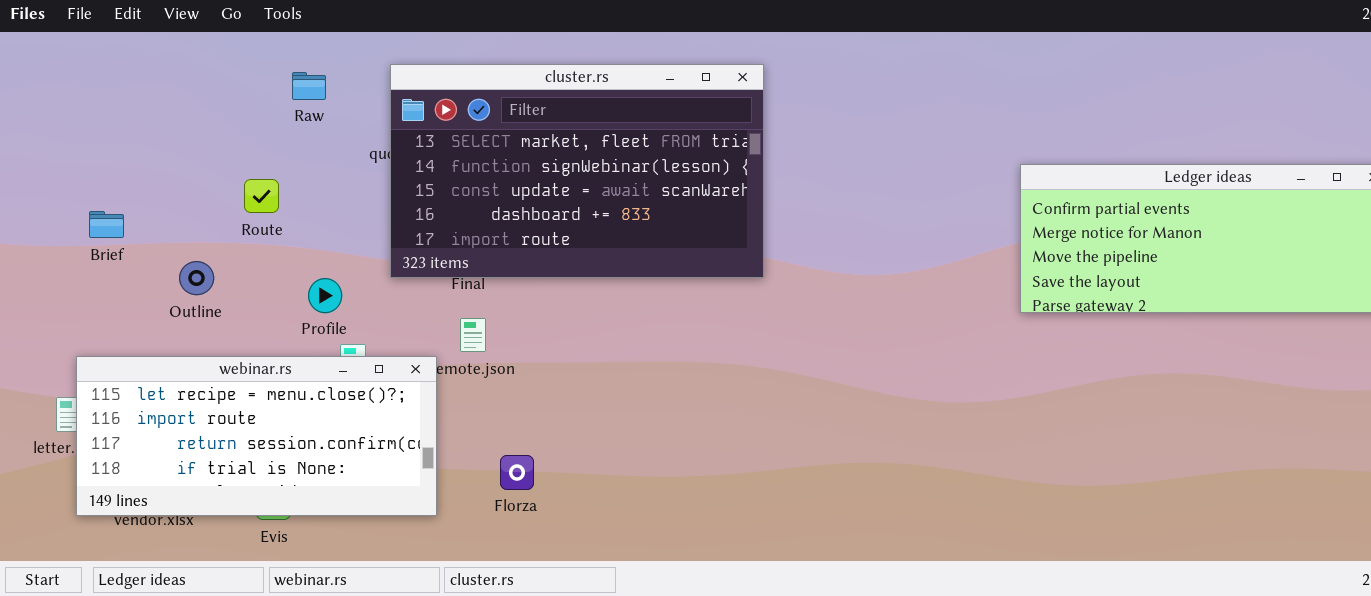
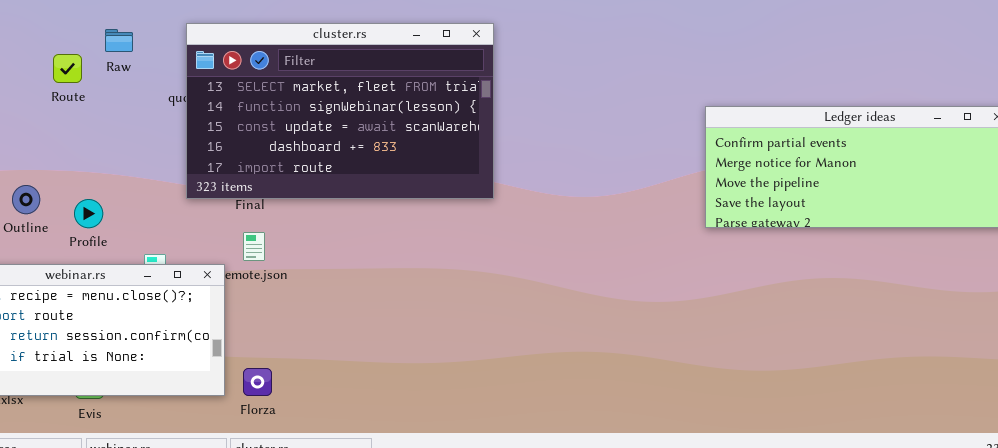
Route: [244,179,279,213] -> [53,54,82,83], moved
Profile: [308,278,342,313] -> [74,199,103,228], moved
Florza: [500,455,534,490] -> [243,368,272,396], moved

